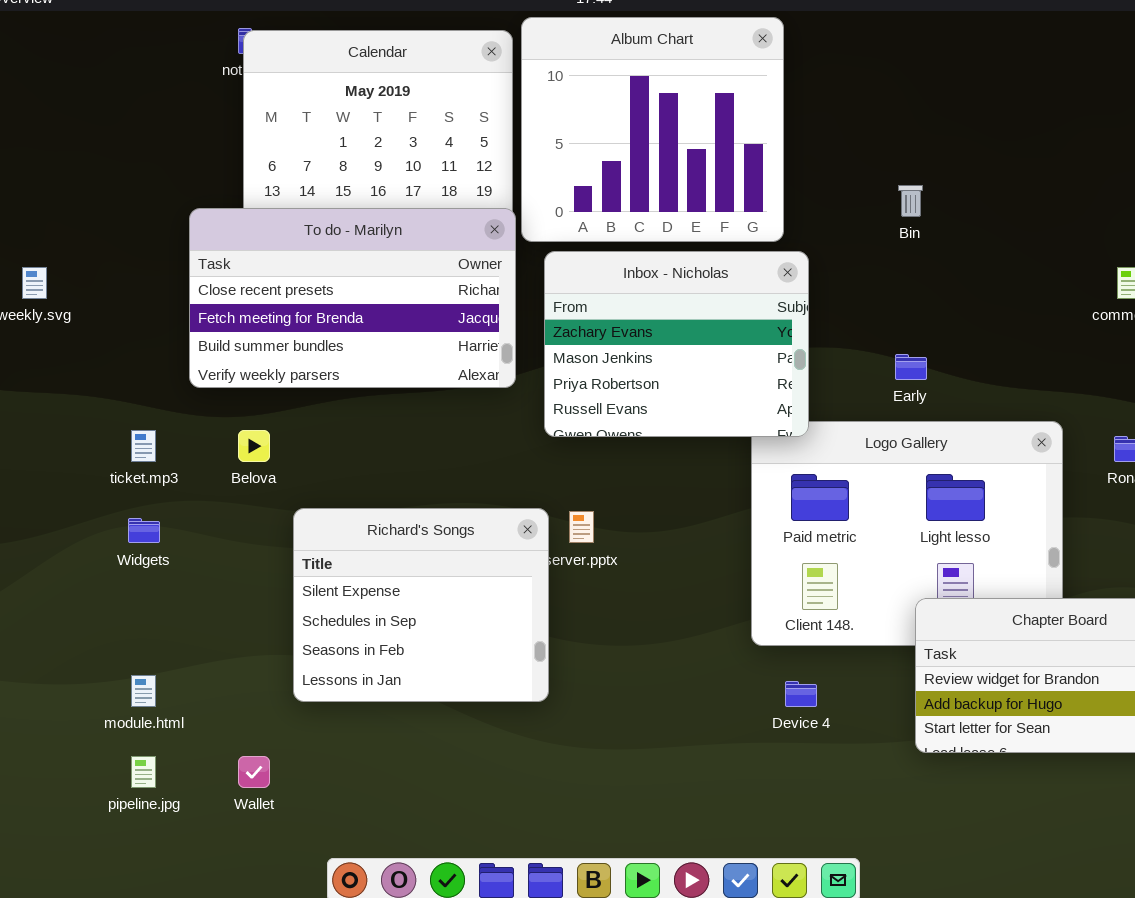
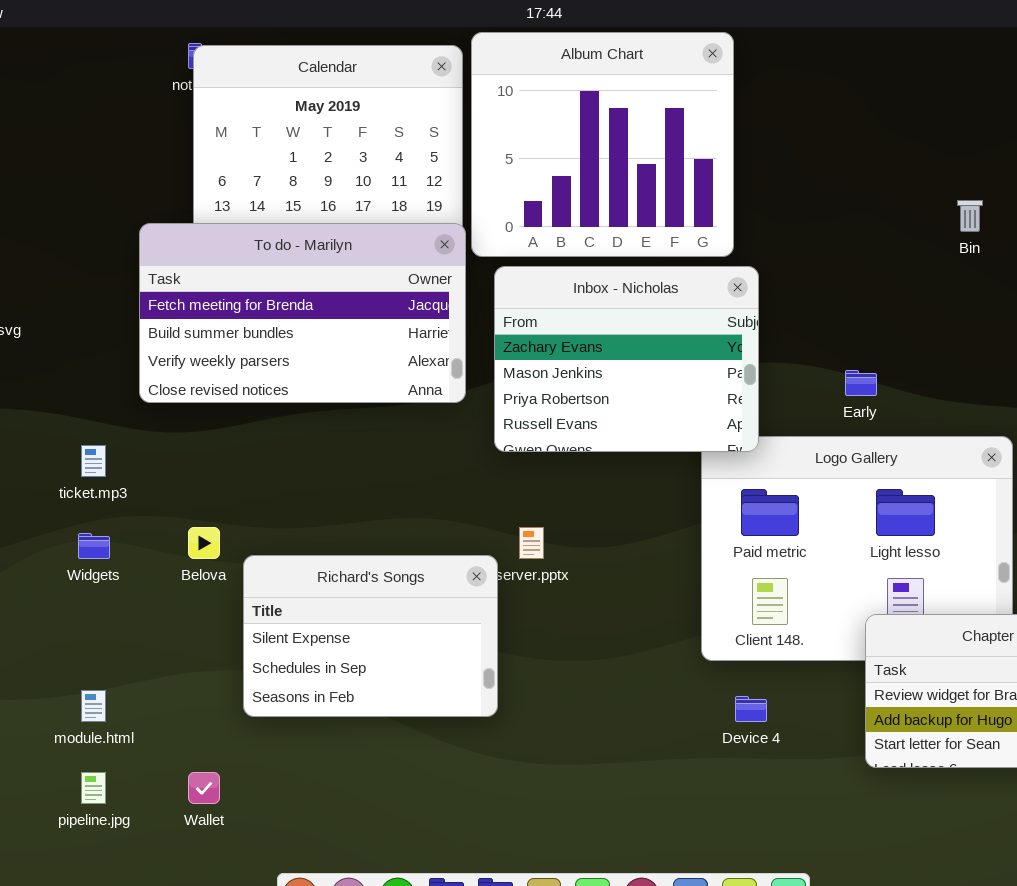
Bin: [898,185,923,217] -> [957,200,983,232], moved
To do - Marilyn: [189,208,516,388] -> [139,223,466,403], scrolled down 1 row
Belova: [238,430,270,462] -> [188,527,220,559], moved
Richard's Songs: [293,508,549,702] -> [243,555,498,717], resized

